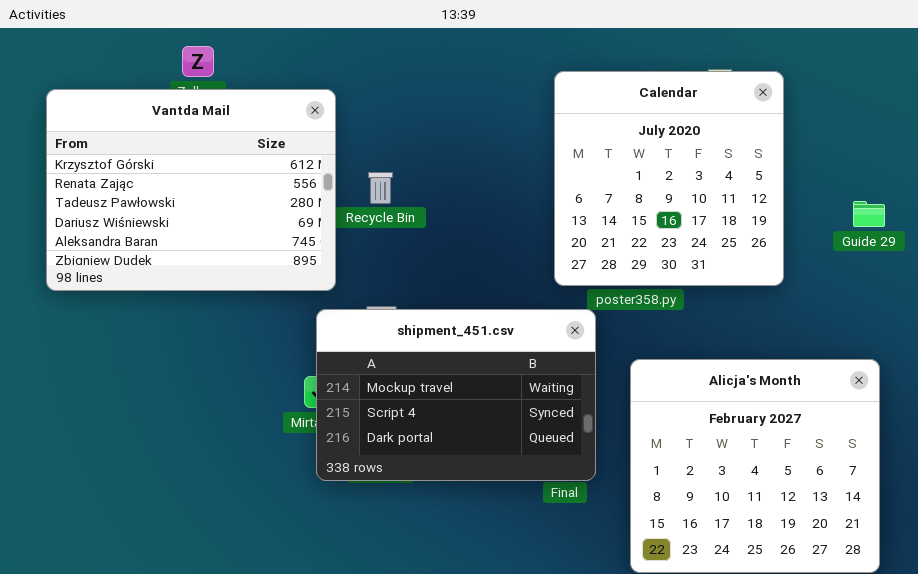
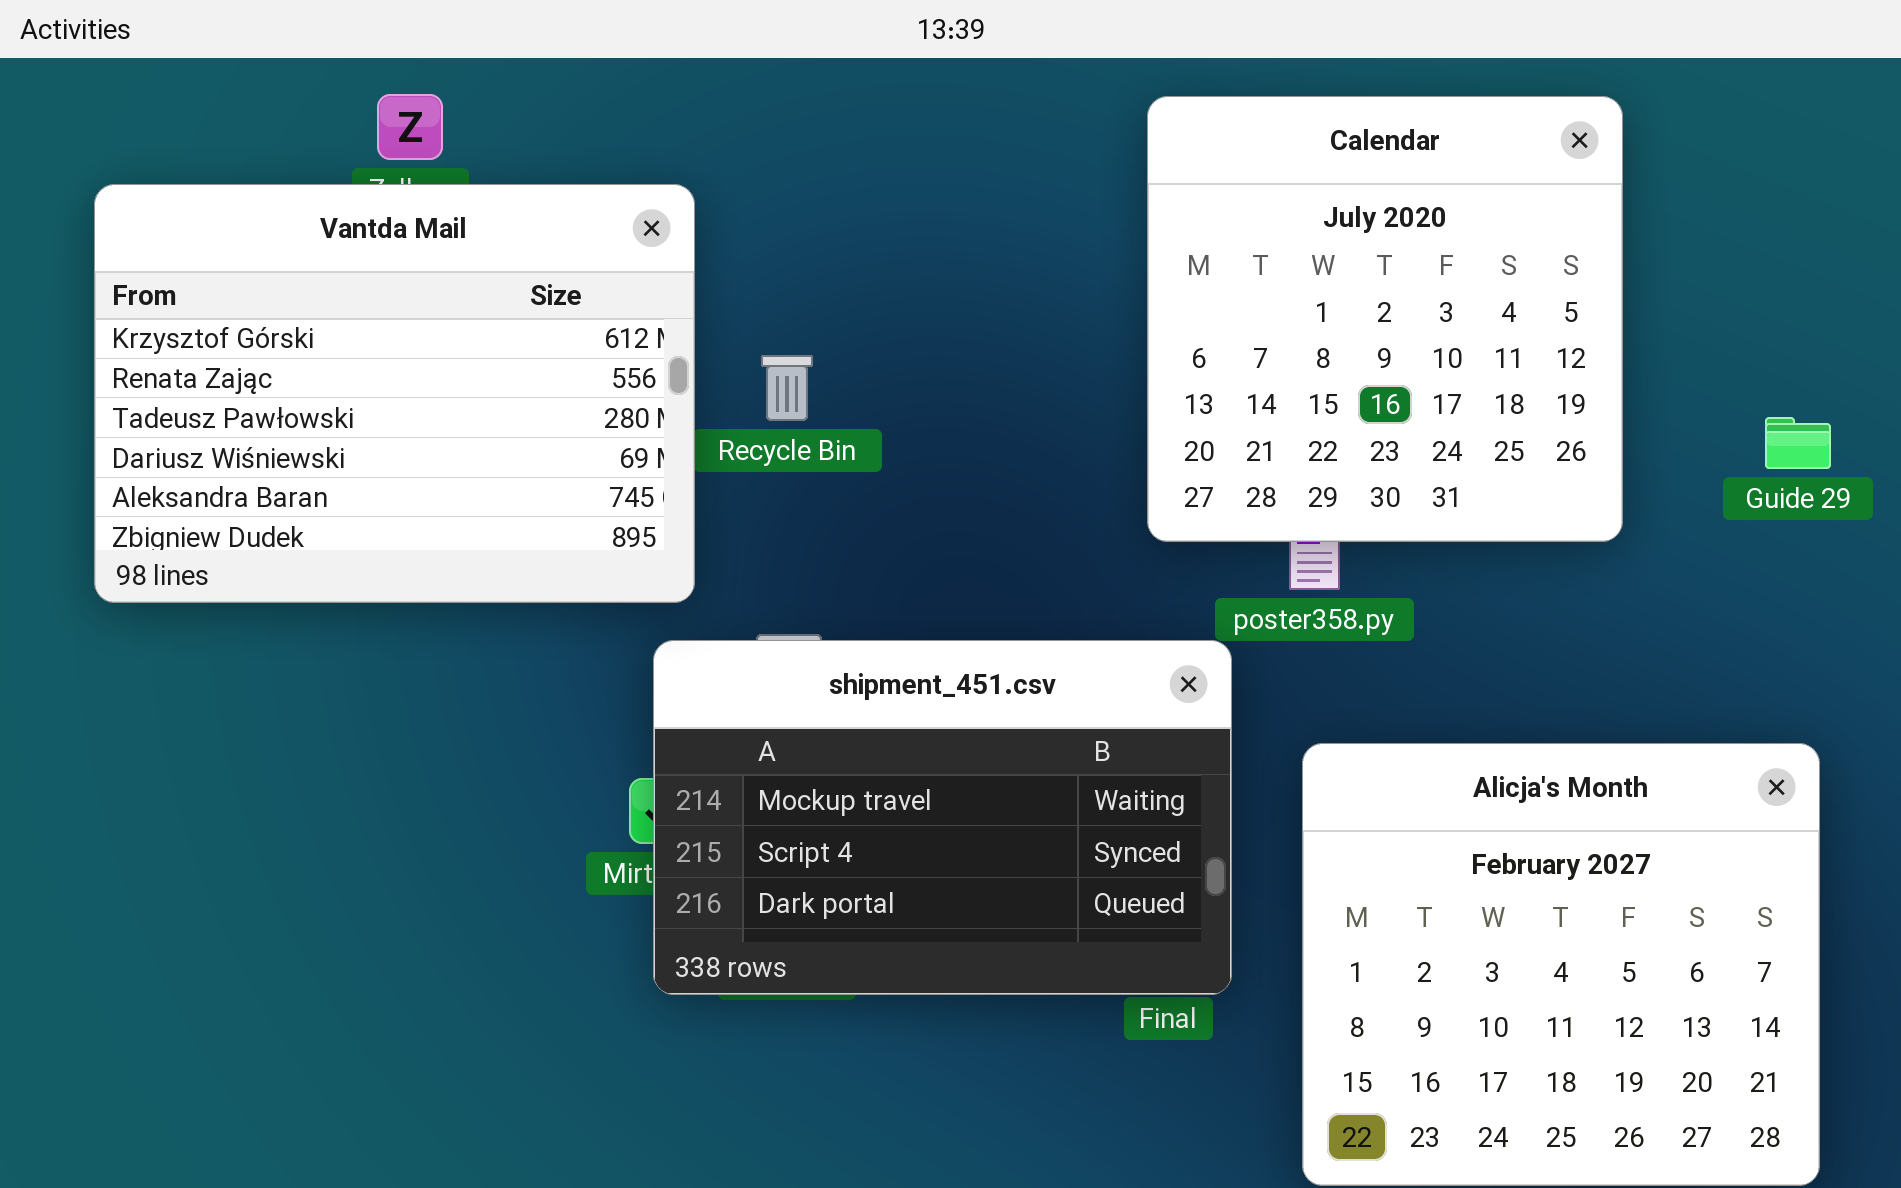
Calendar: [554,71,784,286] -> [1147,96,1623,542], moved

